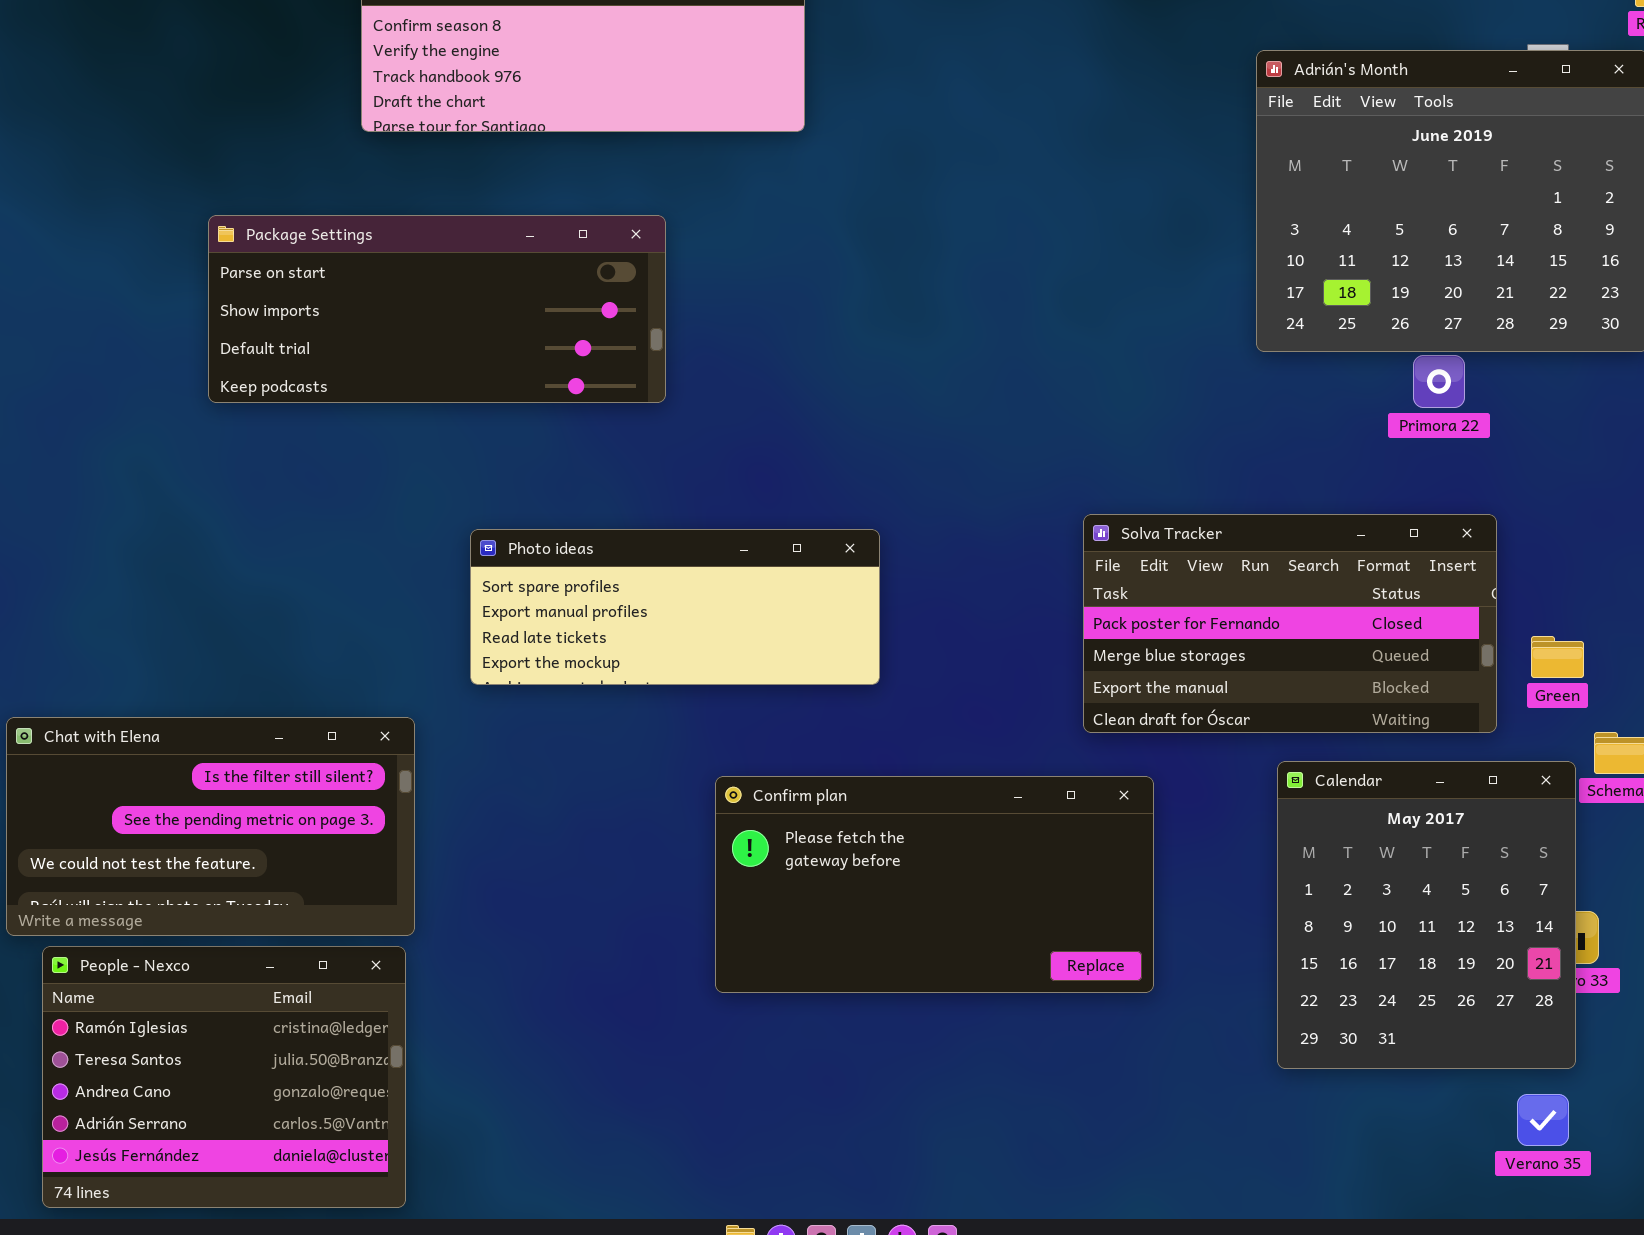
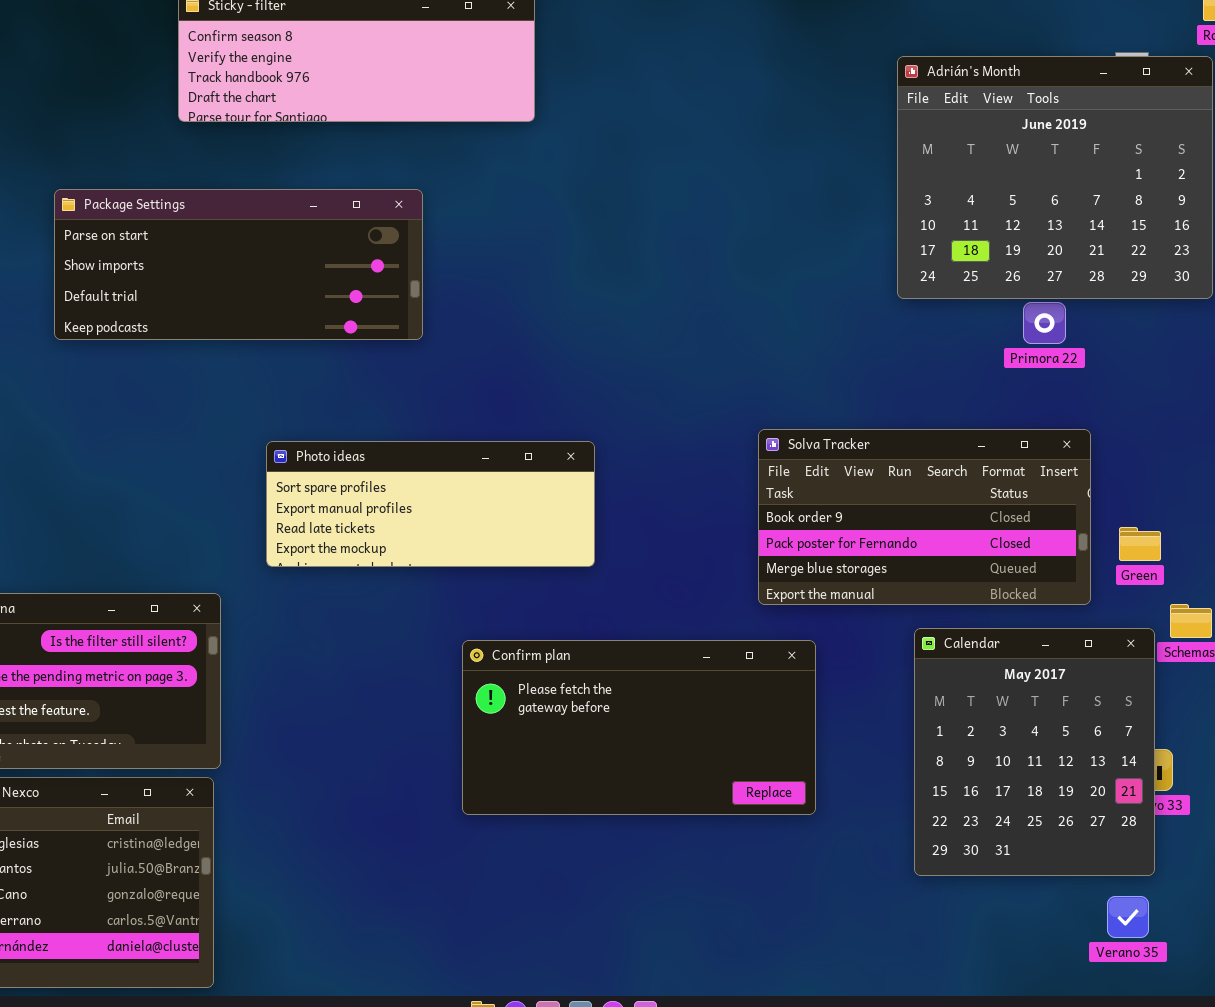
Solva Tracker: [1083,514,1497,733] -> [758,429,1091,605], scrolled up 1 row

